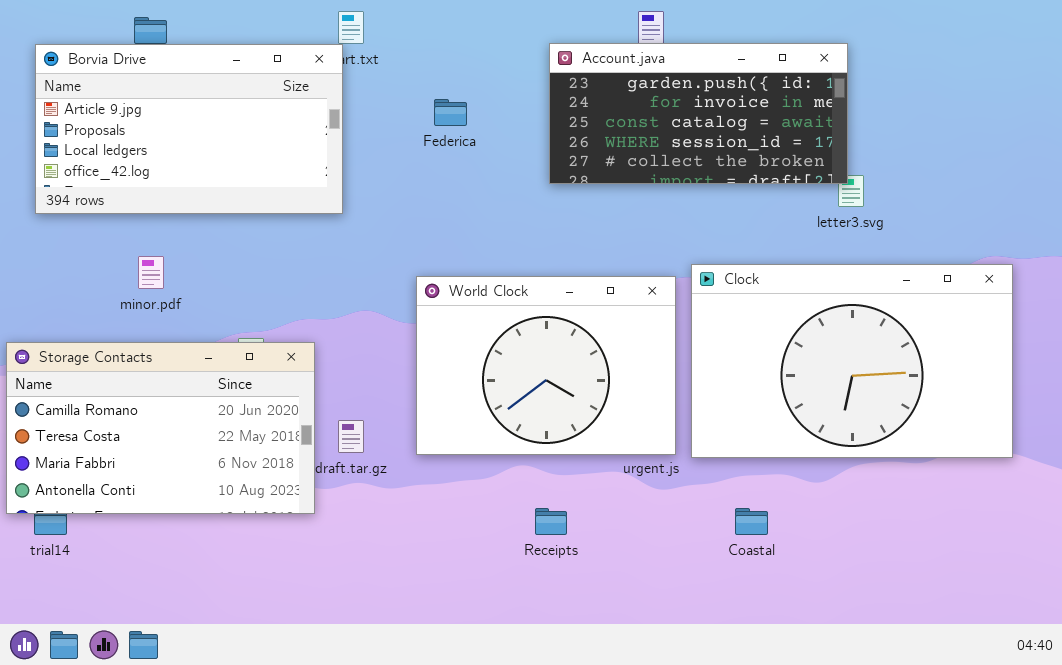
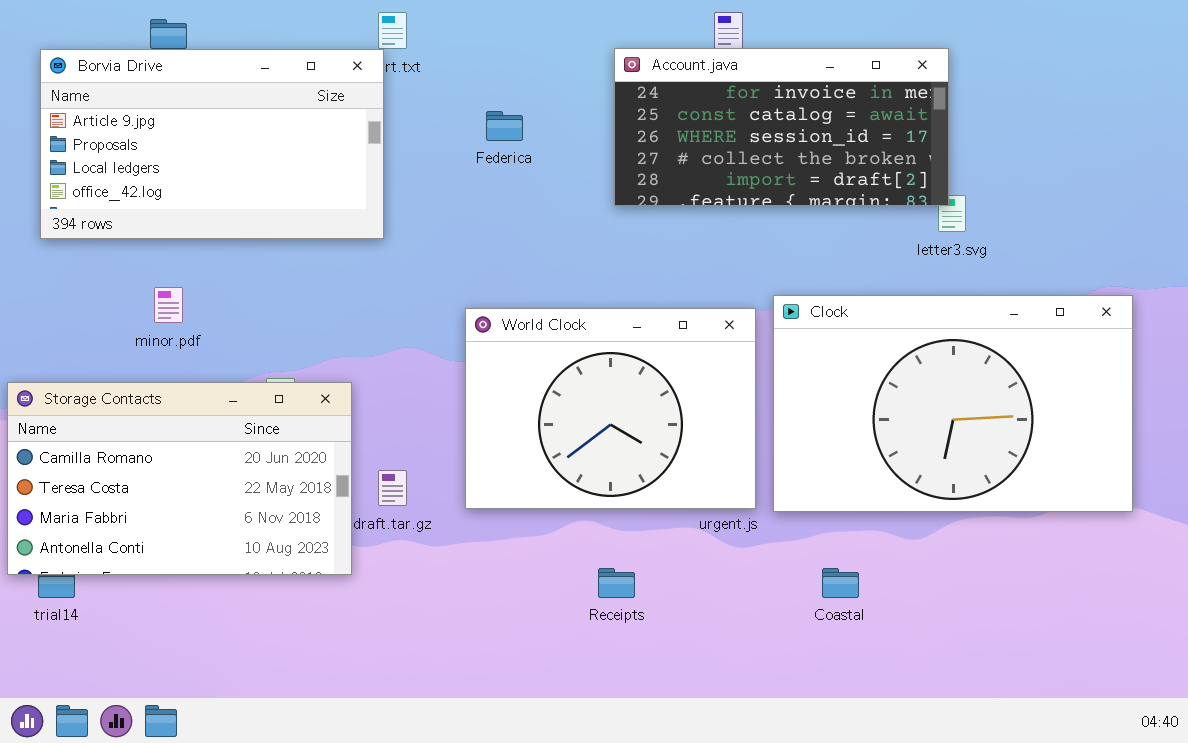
Account.java: [549,43,848,184] -> [614,48,949,206], scrolled down 1 row

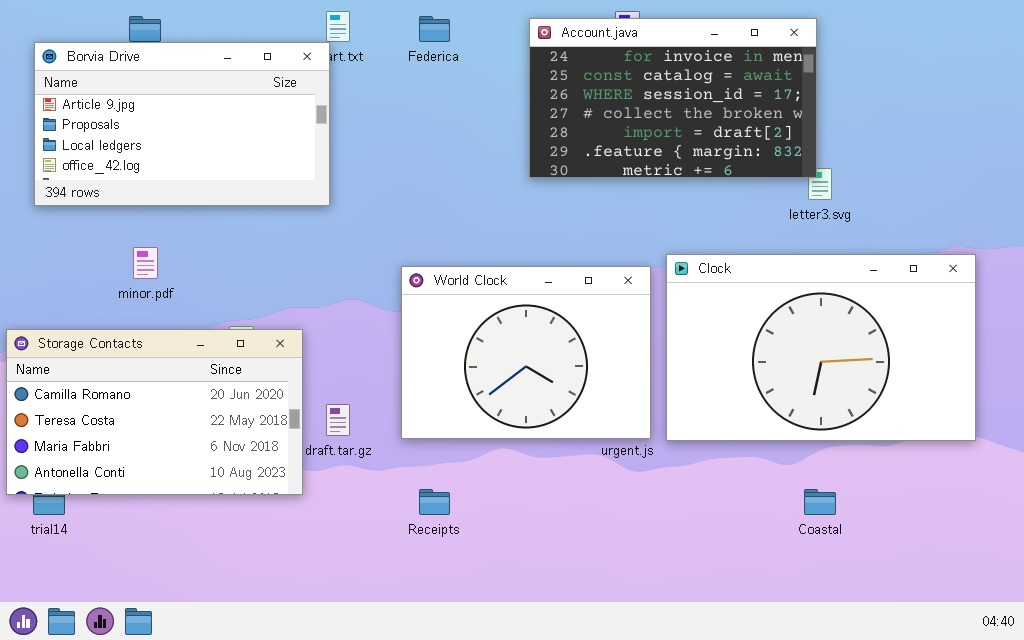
Account.java: [614,48,949,206] -> [529,18,817,178], resized
Federica: [486,111,523,141] -> [419,16,450,42], moved
Receipts: [598,568,635,598] -> [419,489,450,515], moved
Coastal: [822,568,859,598] -> [804,489,836,515], moved

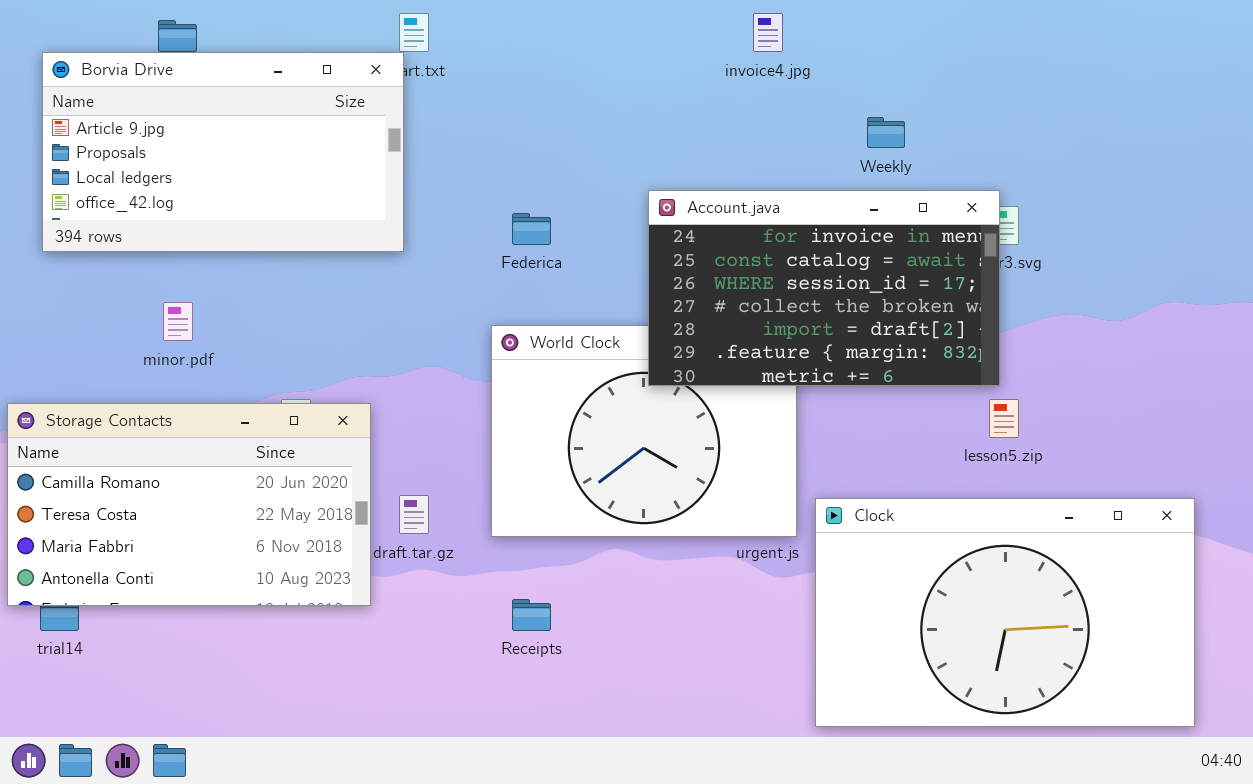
Federica: [419,16,450,42] -> [512,213,551,245], moved
Account.java: [529,18,817,178] -> [648,190,1000,386], moved
Clock: [666,254,976,441] -> [815,498,1195,727], moved

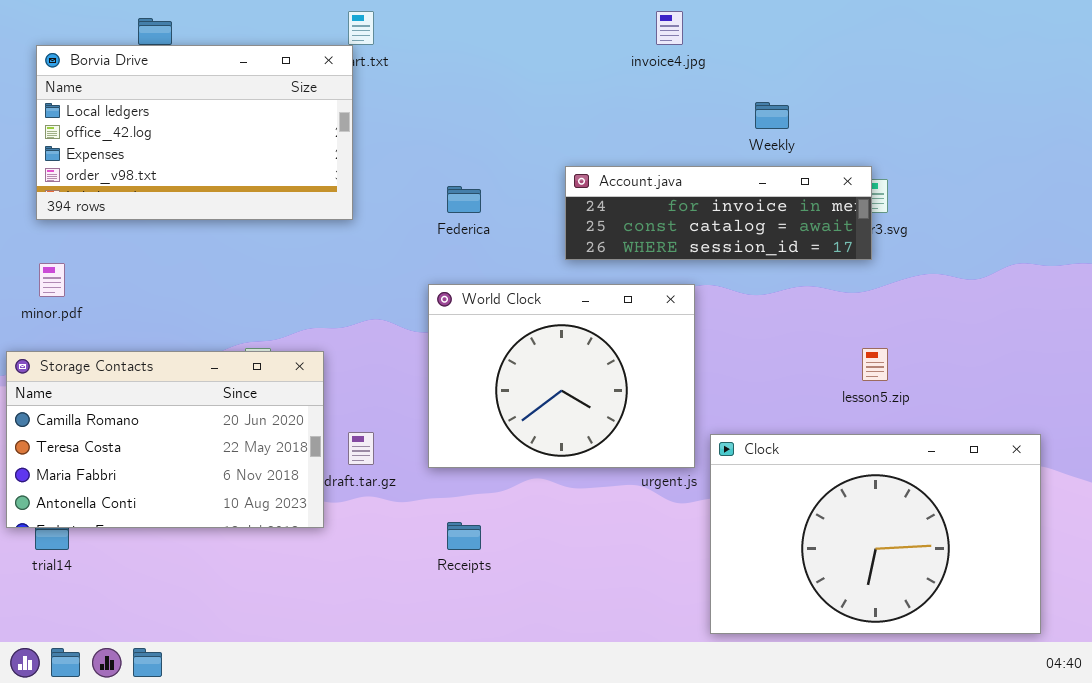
Borvia Drive: [42,52,404,252] -> [36,45,353,220], scrolled down 2 rows
Account.java: [648,190,1000,386] -> [565,166,872,260], resized
minor.pdf: [163,302,193,341] -> [39,263,65,297], moved

